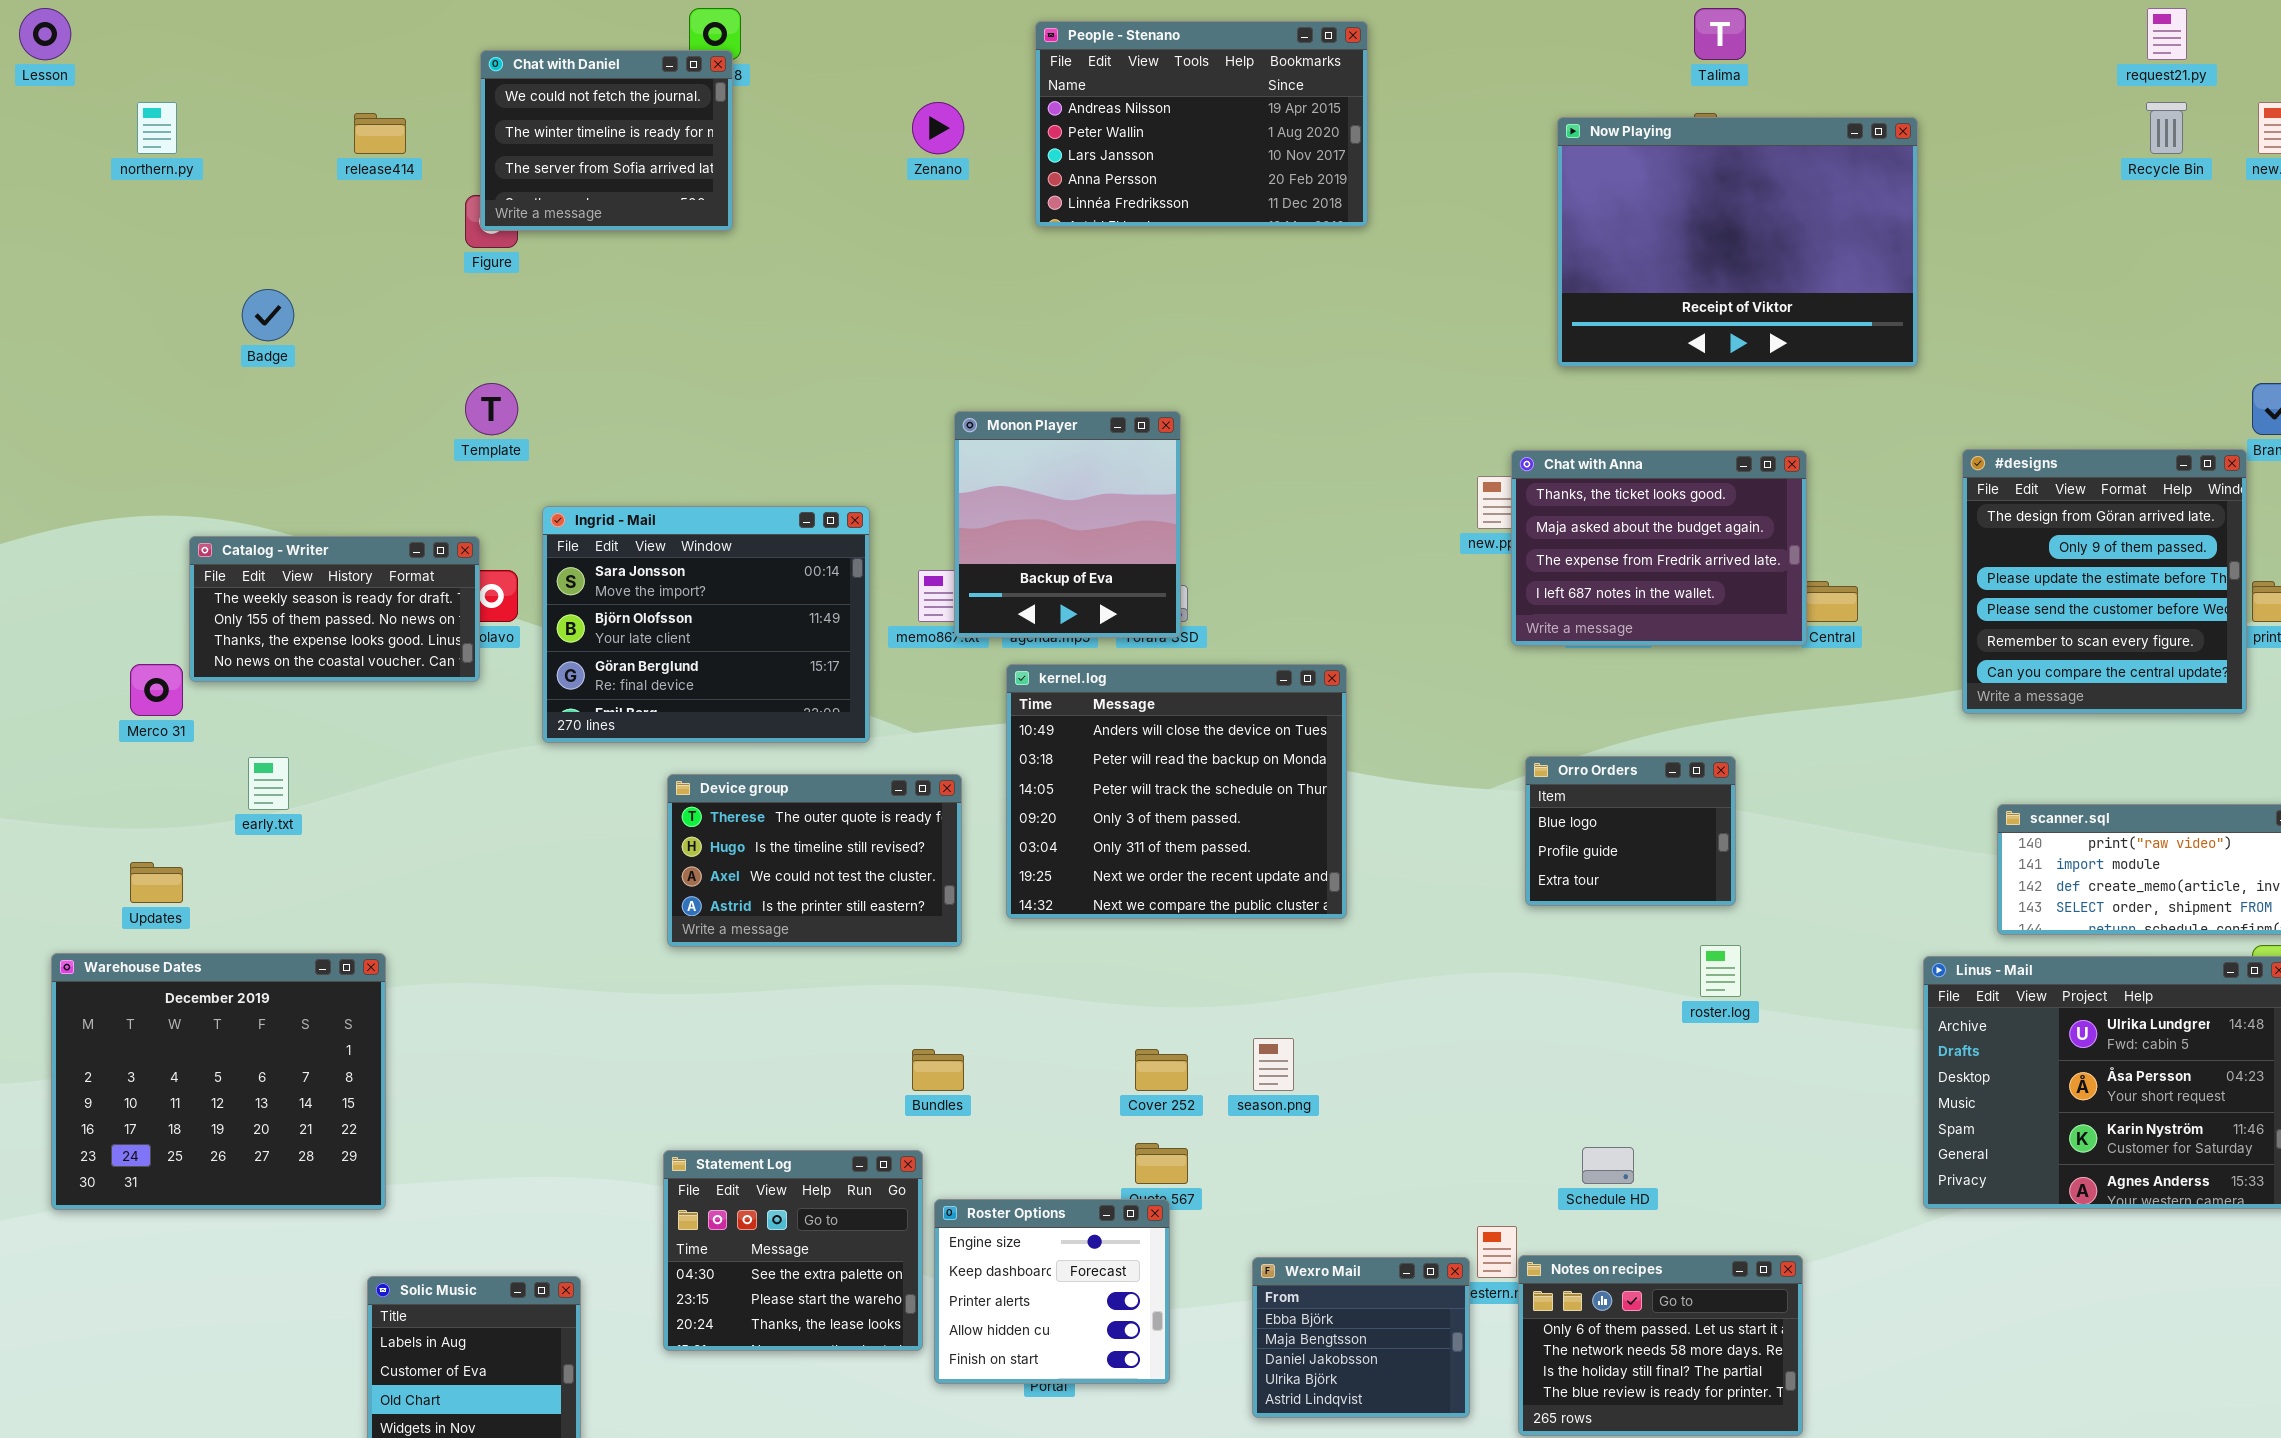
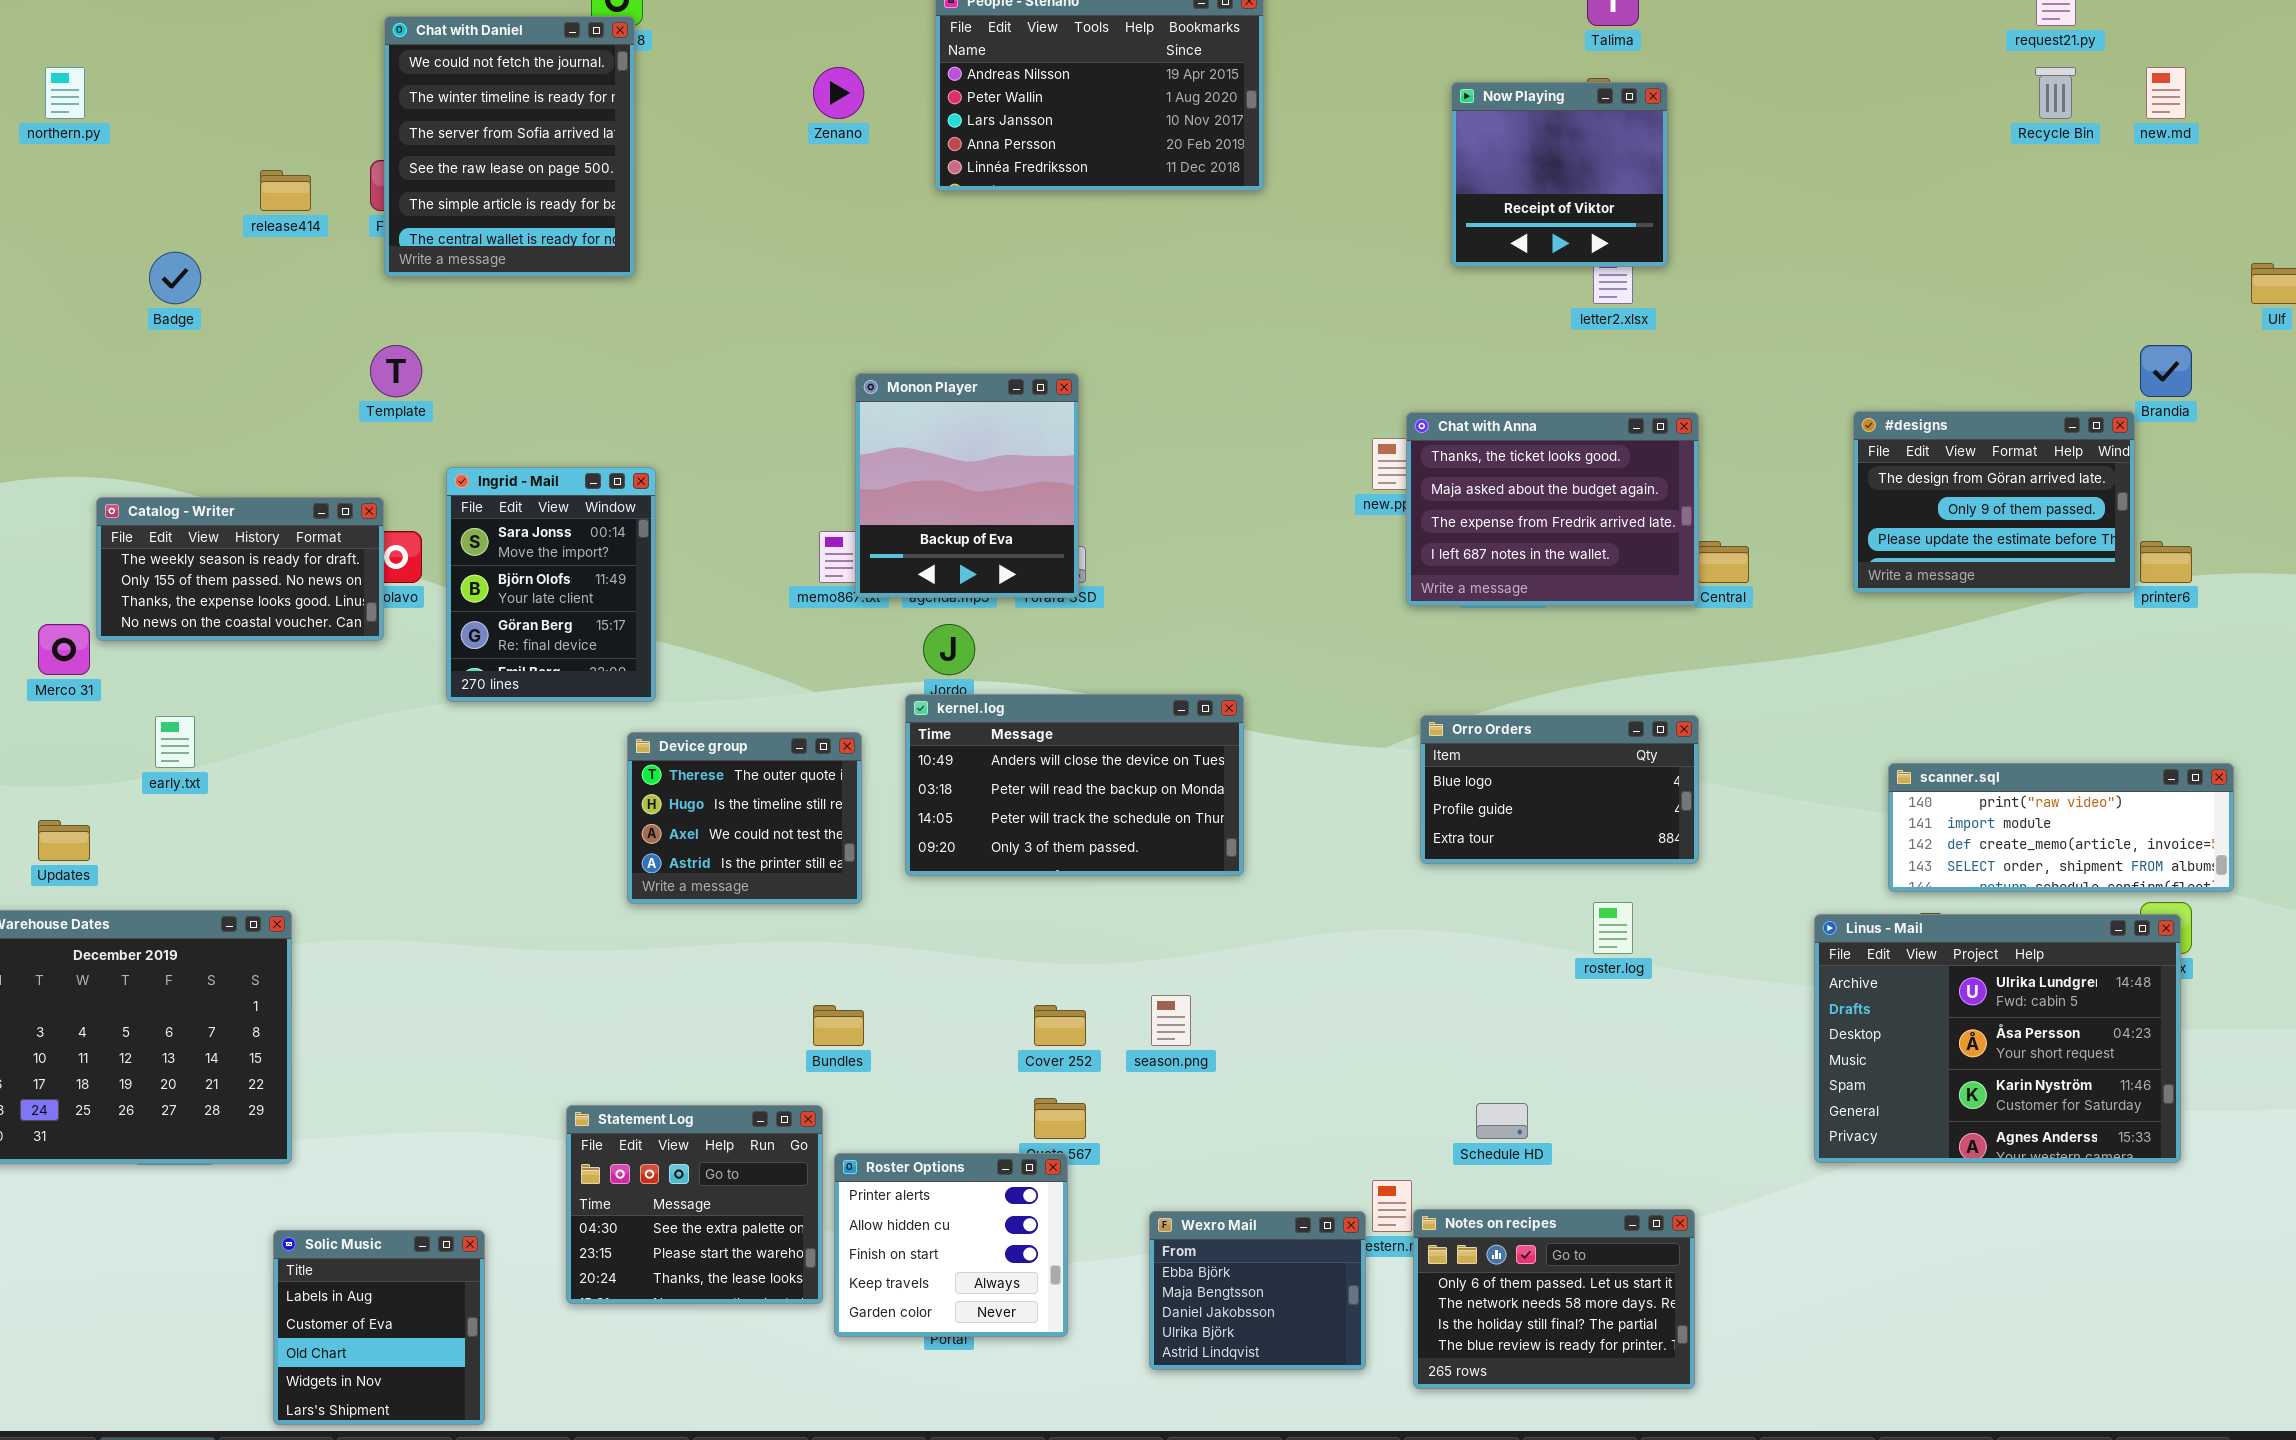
Chat with Daniel: [480,50,733,231] -> [384,16,635,277], resized
release414: [354,113,406,154] -> [260,170,311,211], moved
Now Playing: [1557,117,1918,367] -> [1451,82,1668,267], resized
#designs: [1962,449,2247,714] -> [1853,411,2135,593], resized
Ingrid - Mail: [542,506,870,743] -> [446,467,656,702], resized
kernel.log: [1006,664,1347,919] -> [905,694,1244,876], resized
Orro Orders: [1525,756,1736,906] -> [1420,715,1699,864], resized
Device group: [667,774,962,947] -> [627,732,862,904], resized
Roster Options: [934,1199,1170,1384] -> [834,1153,1068,1337], scrolled down 2 rows

